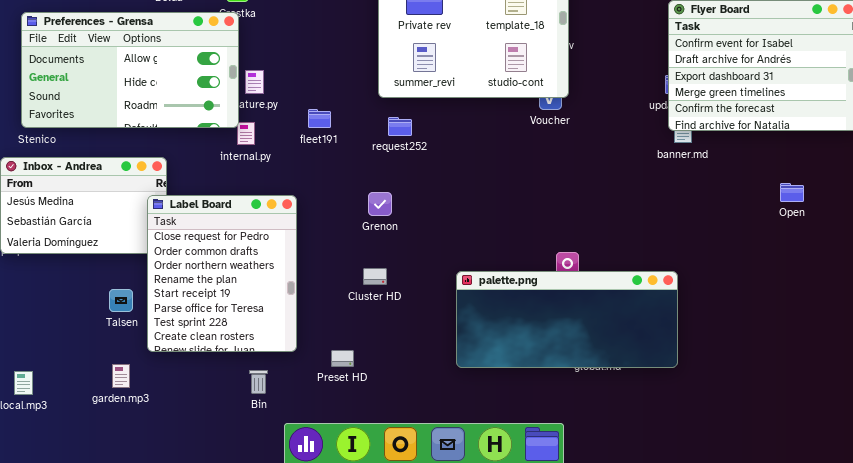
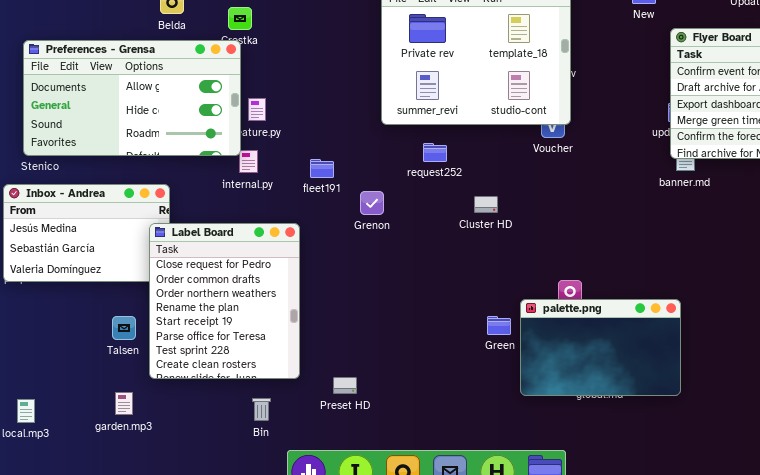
fleet191: [308,109,331,128] -> [310,159,334,178], moved
request252: [388,117,412,136] -> [423,143,447,162], moved
Grenon: [368,192,392,216] -> [360,191,384,215], moved
Cluster HD: [363,268,387,285] -> [474,196,498,213], moved
palette.png: [456,271,678,368] -> [520,299,681,396], resized

